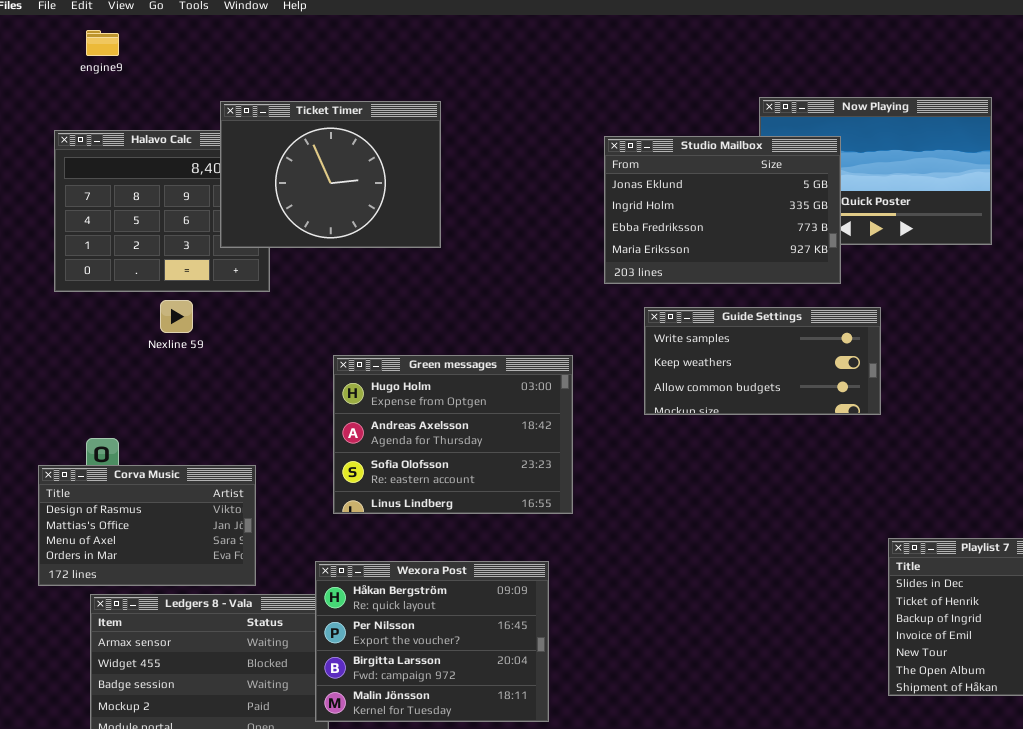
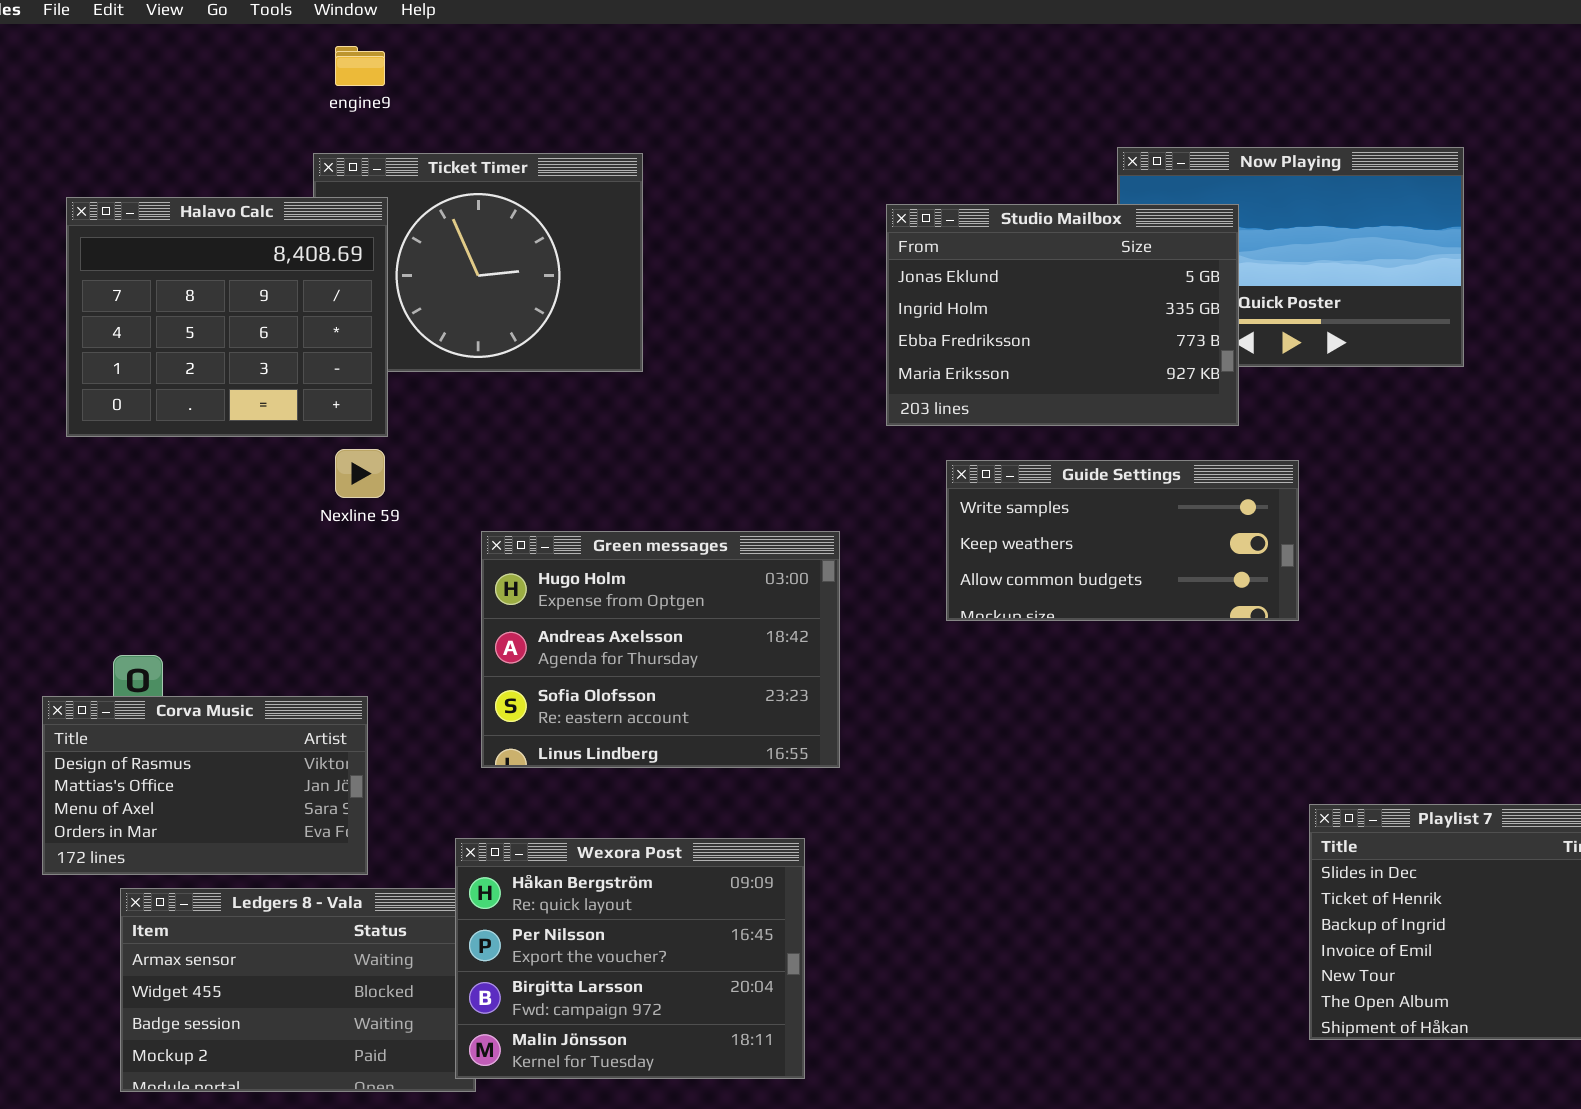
engine9: [86,30,119,56] -> [335,46,385,86], moved
Halavo Calc: [54,130,270,292] -> [66,197,388,437], raised
Nexline 59: [160,300,193,333] -> [335,449,385,498], moved

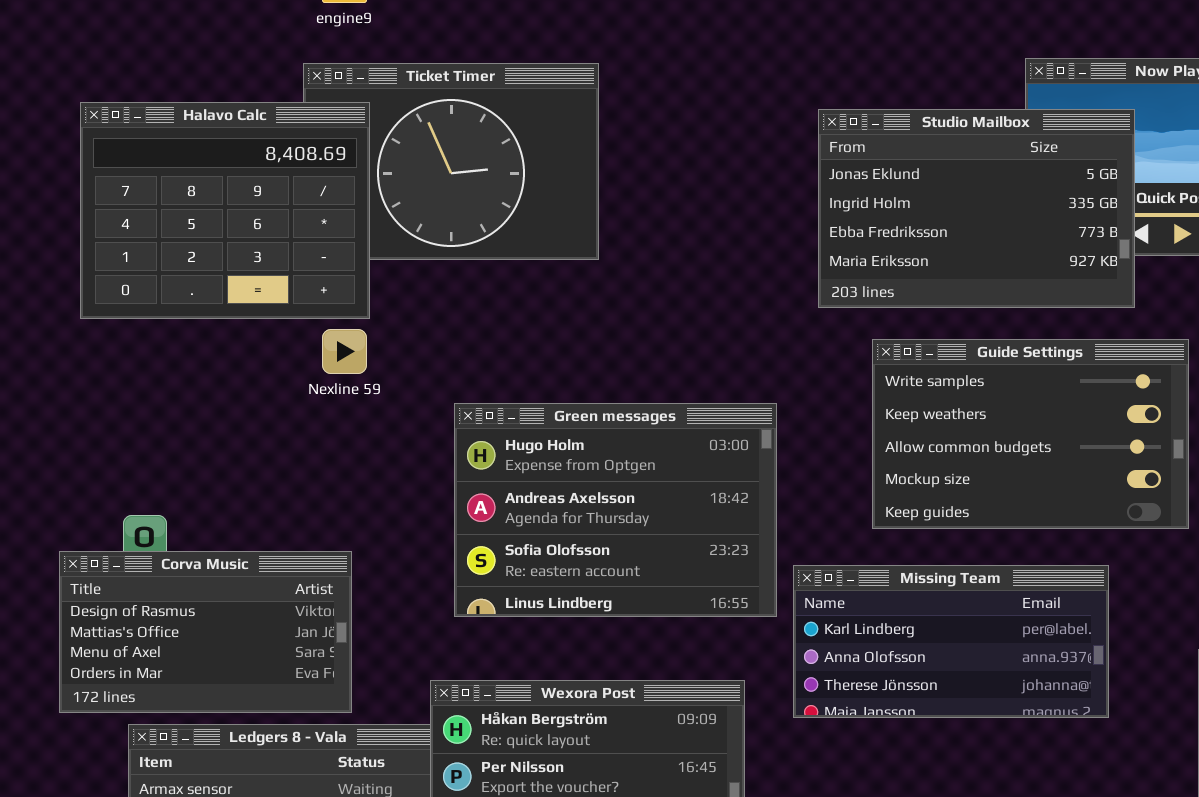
Guide Settings: [946,460,1299,621] -> [872,339,1189,529], resized
Missing Team: none -> [793,565,1109,718], opened

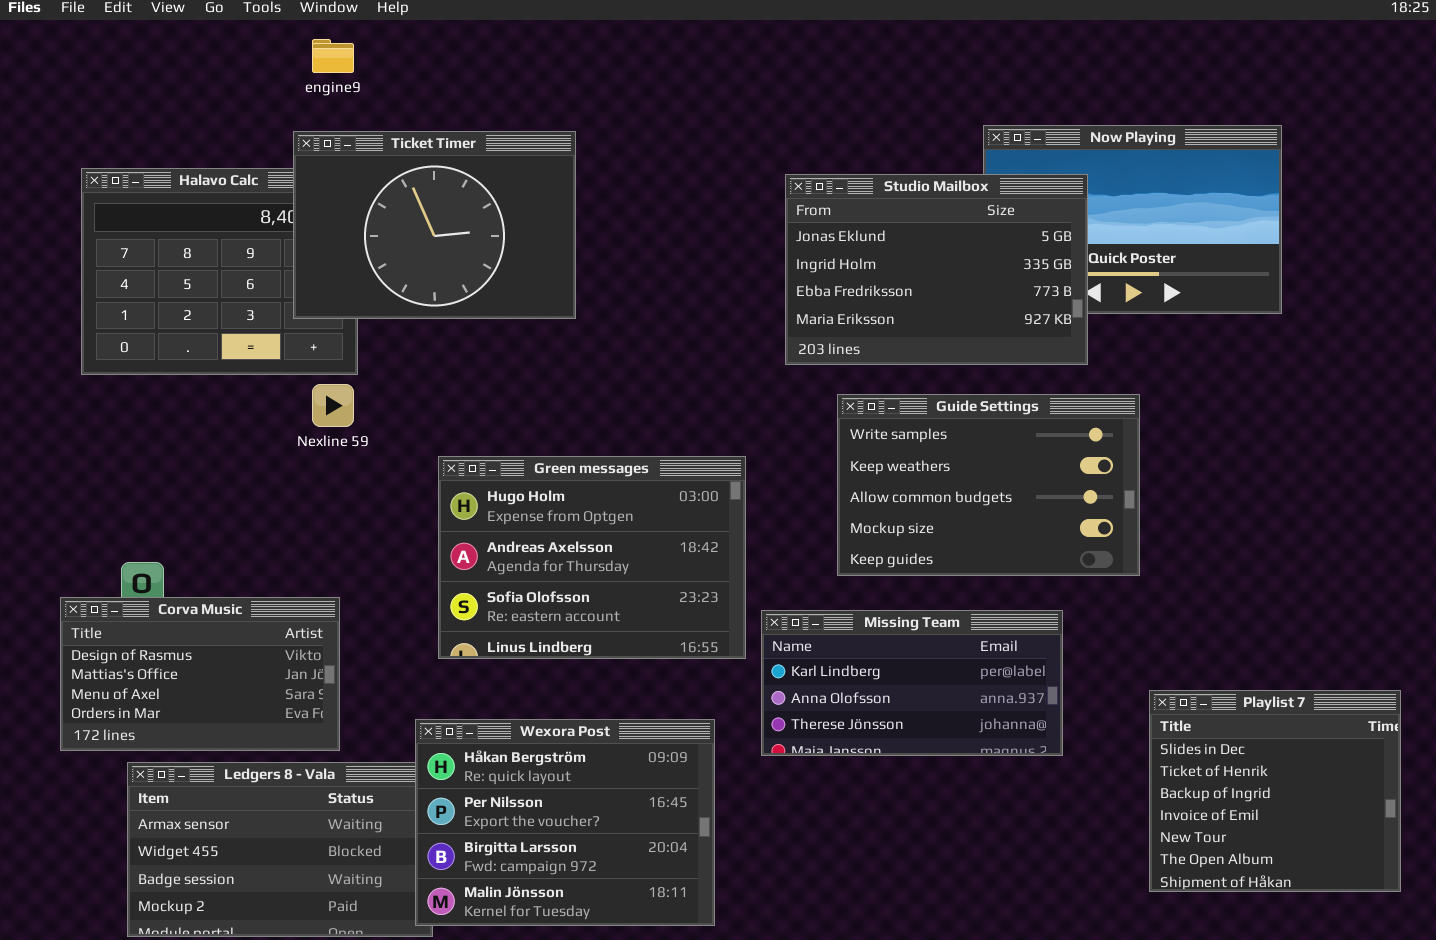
Ticket Timer: [303,63,599,260] -> [293,131,576,319], raised

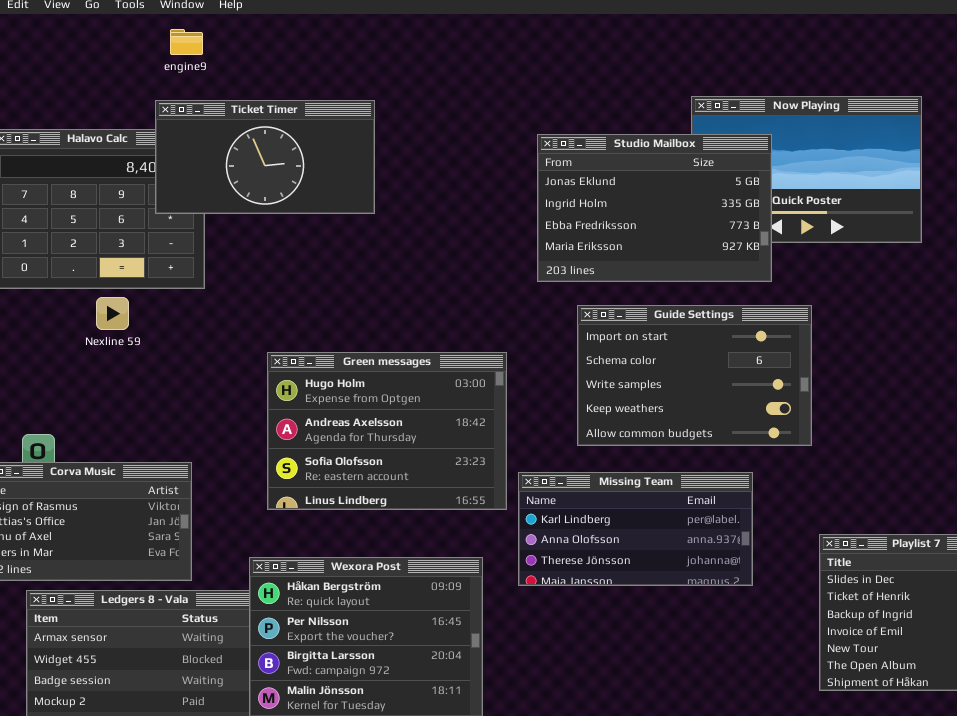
Ticket Timer: [293,131,576,319] -> [155,100,375,214], resized
Nexline 59: [312,384,354,427] -> [96,297,129,330], moved
Guide Settings: [837,394,1140,576] -> [577,305,812,446], scrolled up 2 rows

